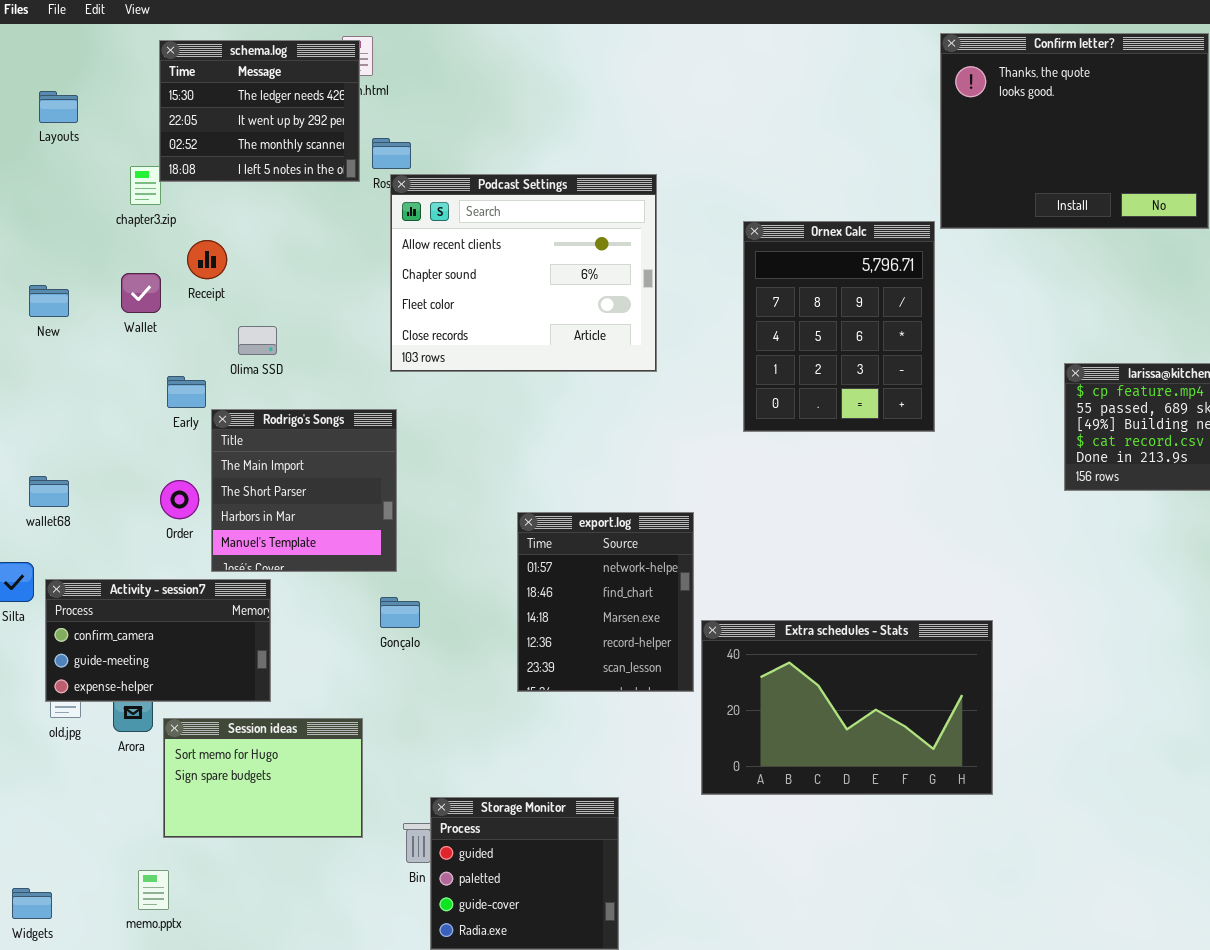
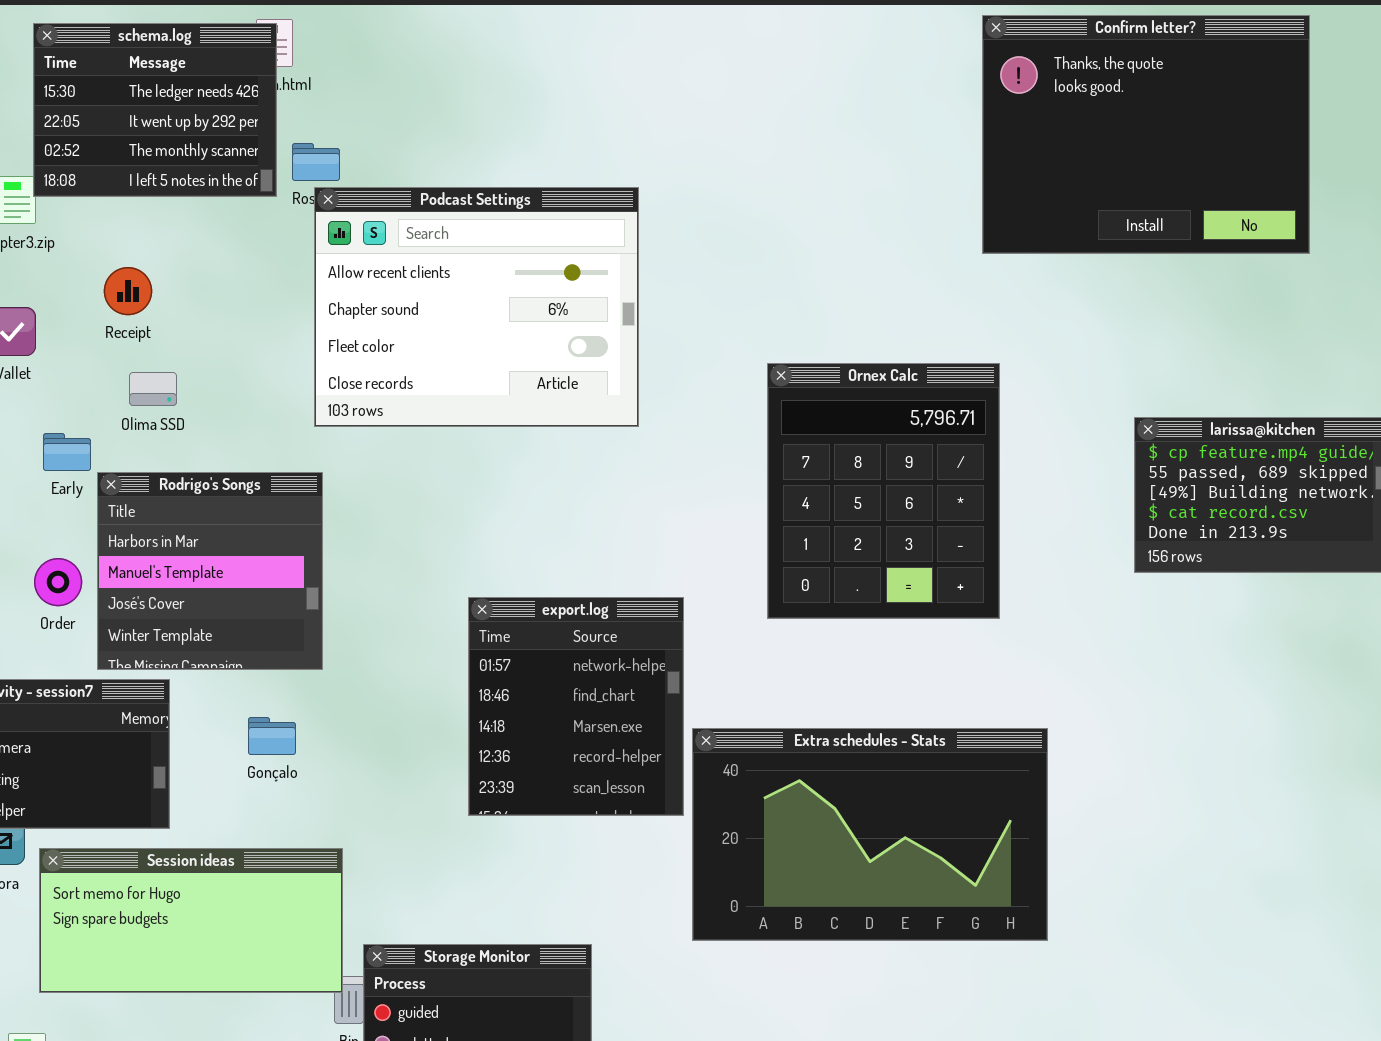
Ornex Calc: [743,221,935,432] -> [767,363,1000,619], moved
Receipt: [187,240,227,279] -> [104,267,152,315], moved
Rodrigo's Songs: [211,409,397,572] -> [97,472,323,670], scrolled down 2 rows
Gonçalo: [380,597,420,628] -> [248,717,296,755], moved
Session ideas: [163,718,363,838] -> [39,848,343,993], resized

